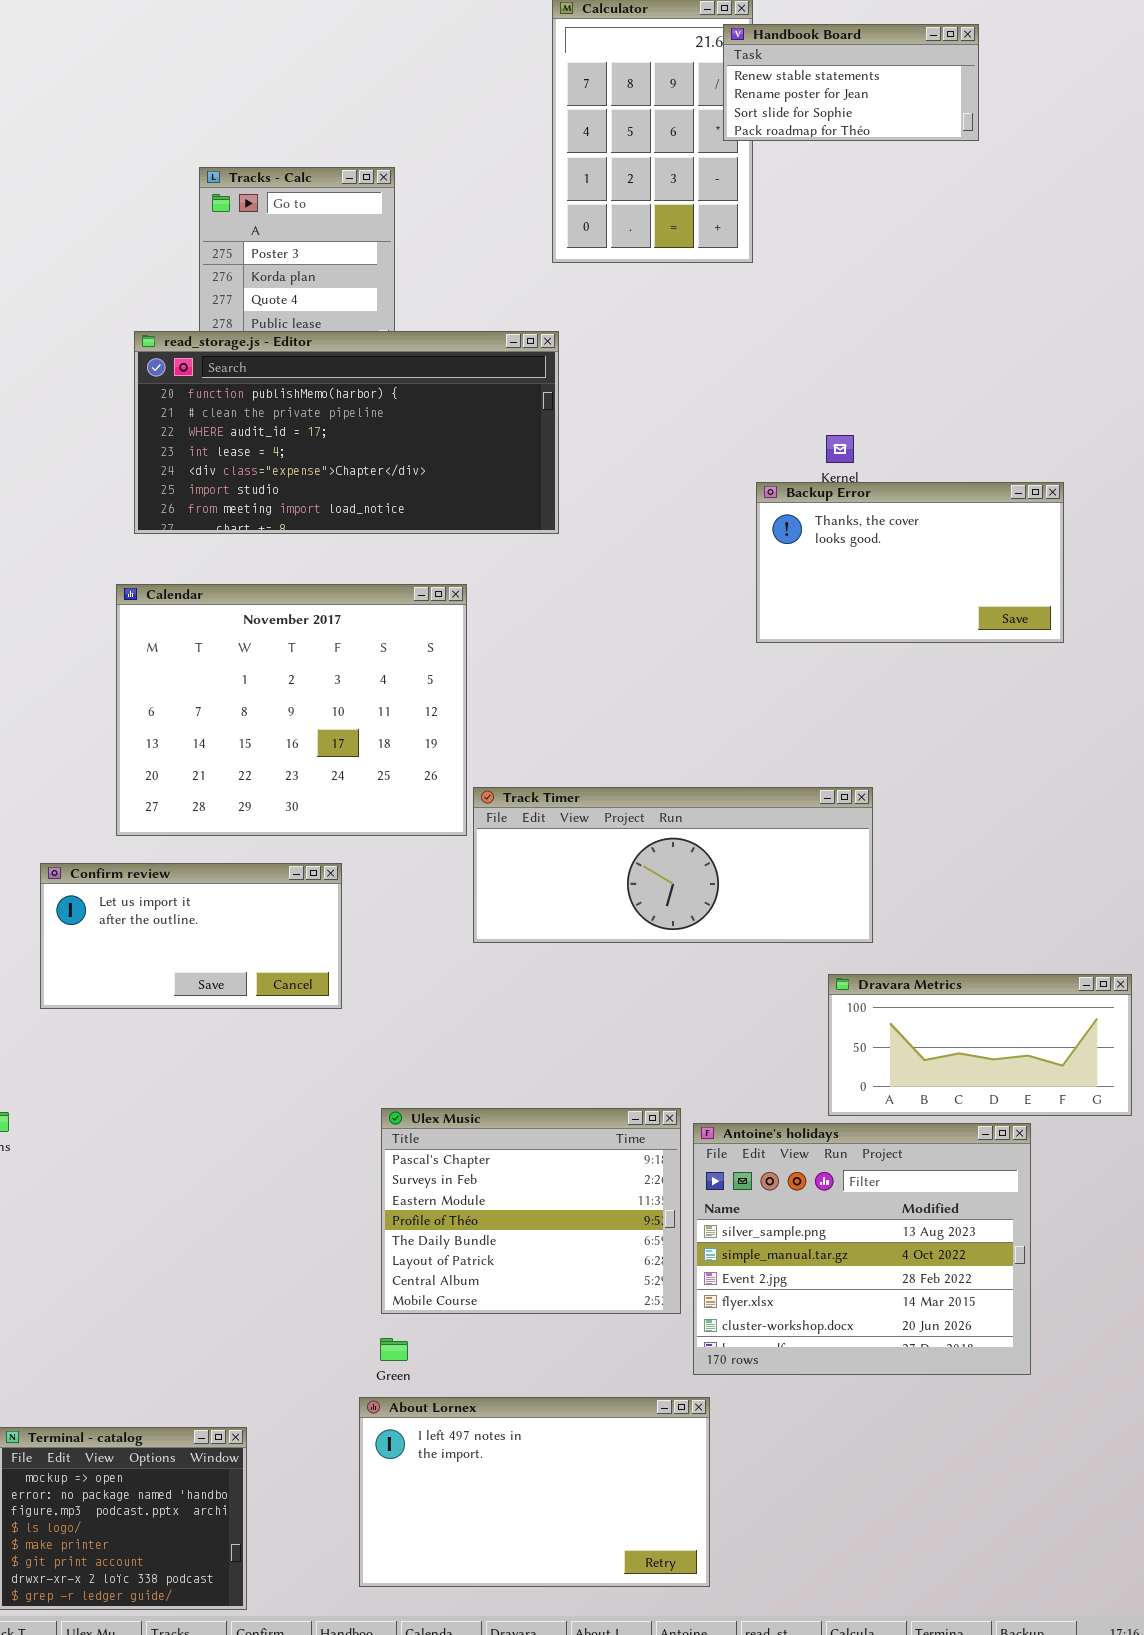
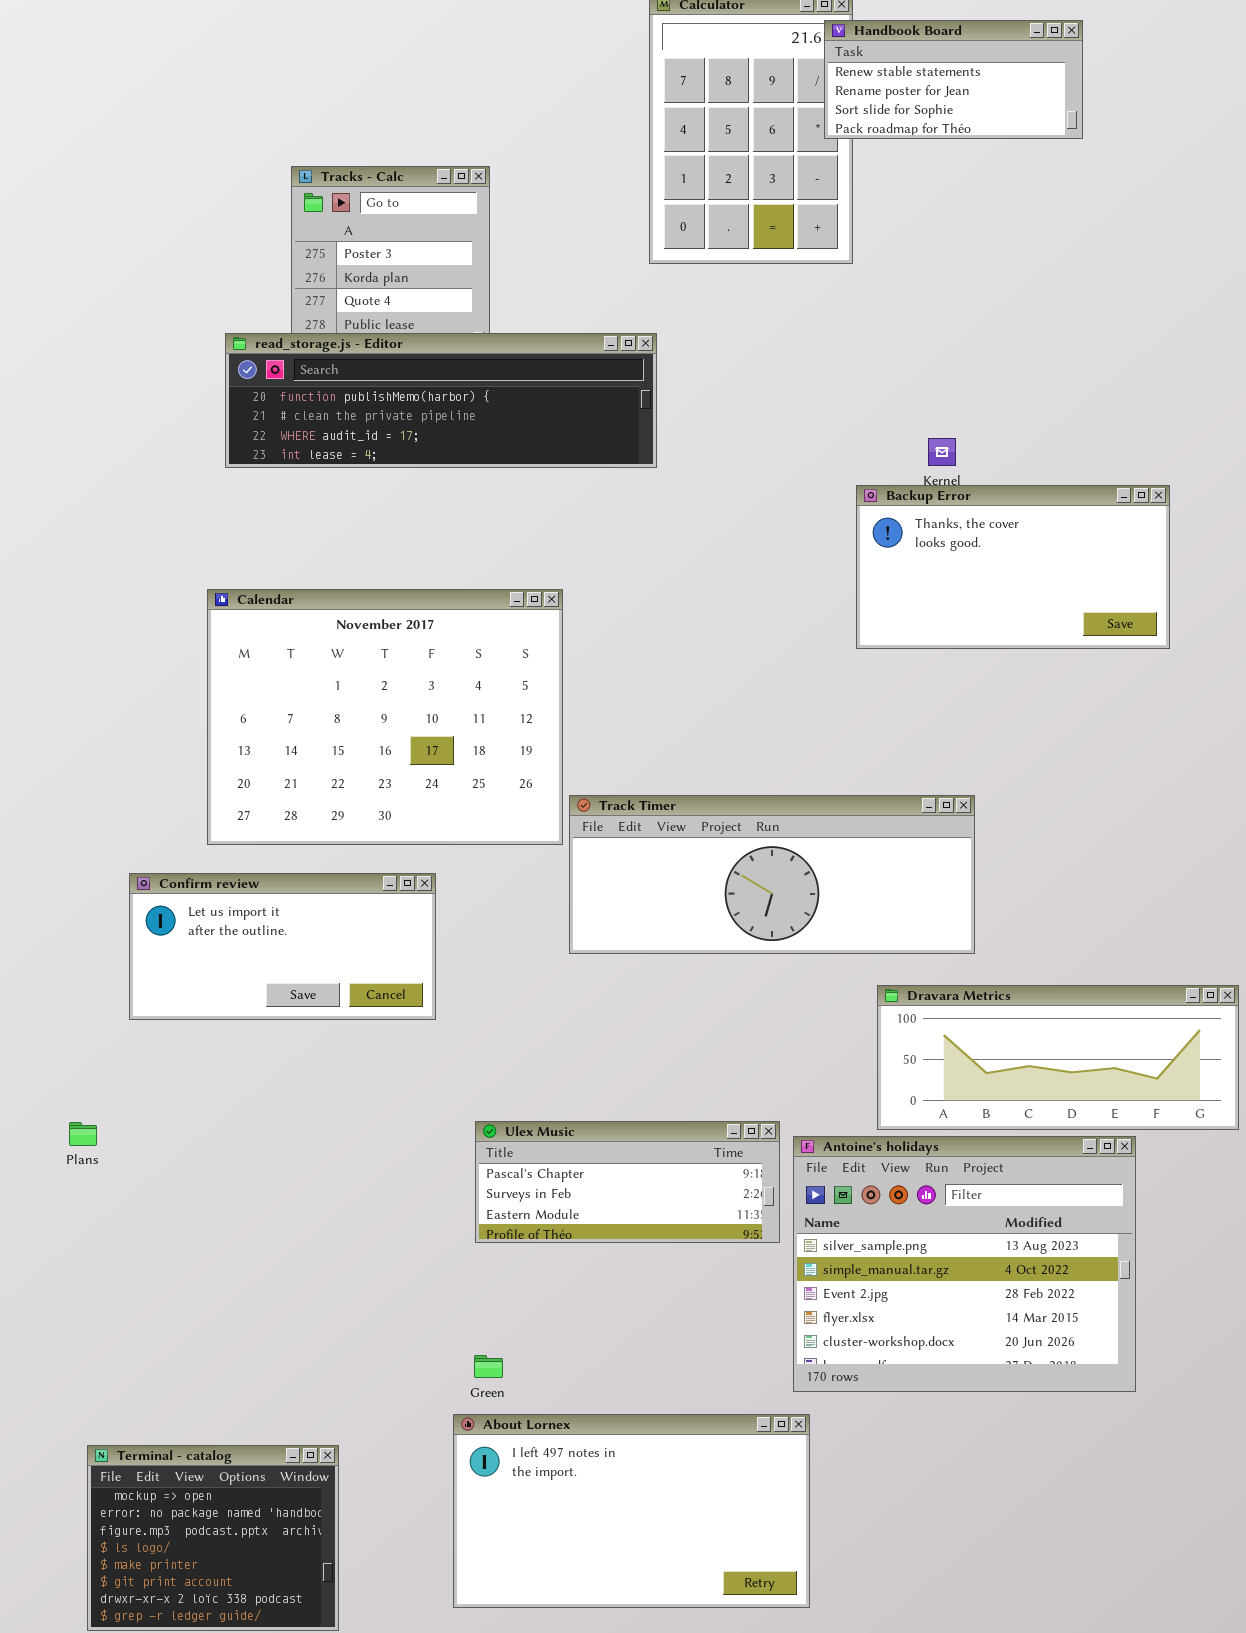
read_storage.js - Editor: [134,331,559,534] -> [225,333,657,468], resized
Dravara Metrics: [828,974,1132,1116] -> [877,985,1239,1130], resized
Ulex Music: [381,1108,681,1314] -> [475,1121,780,1243], resized

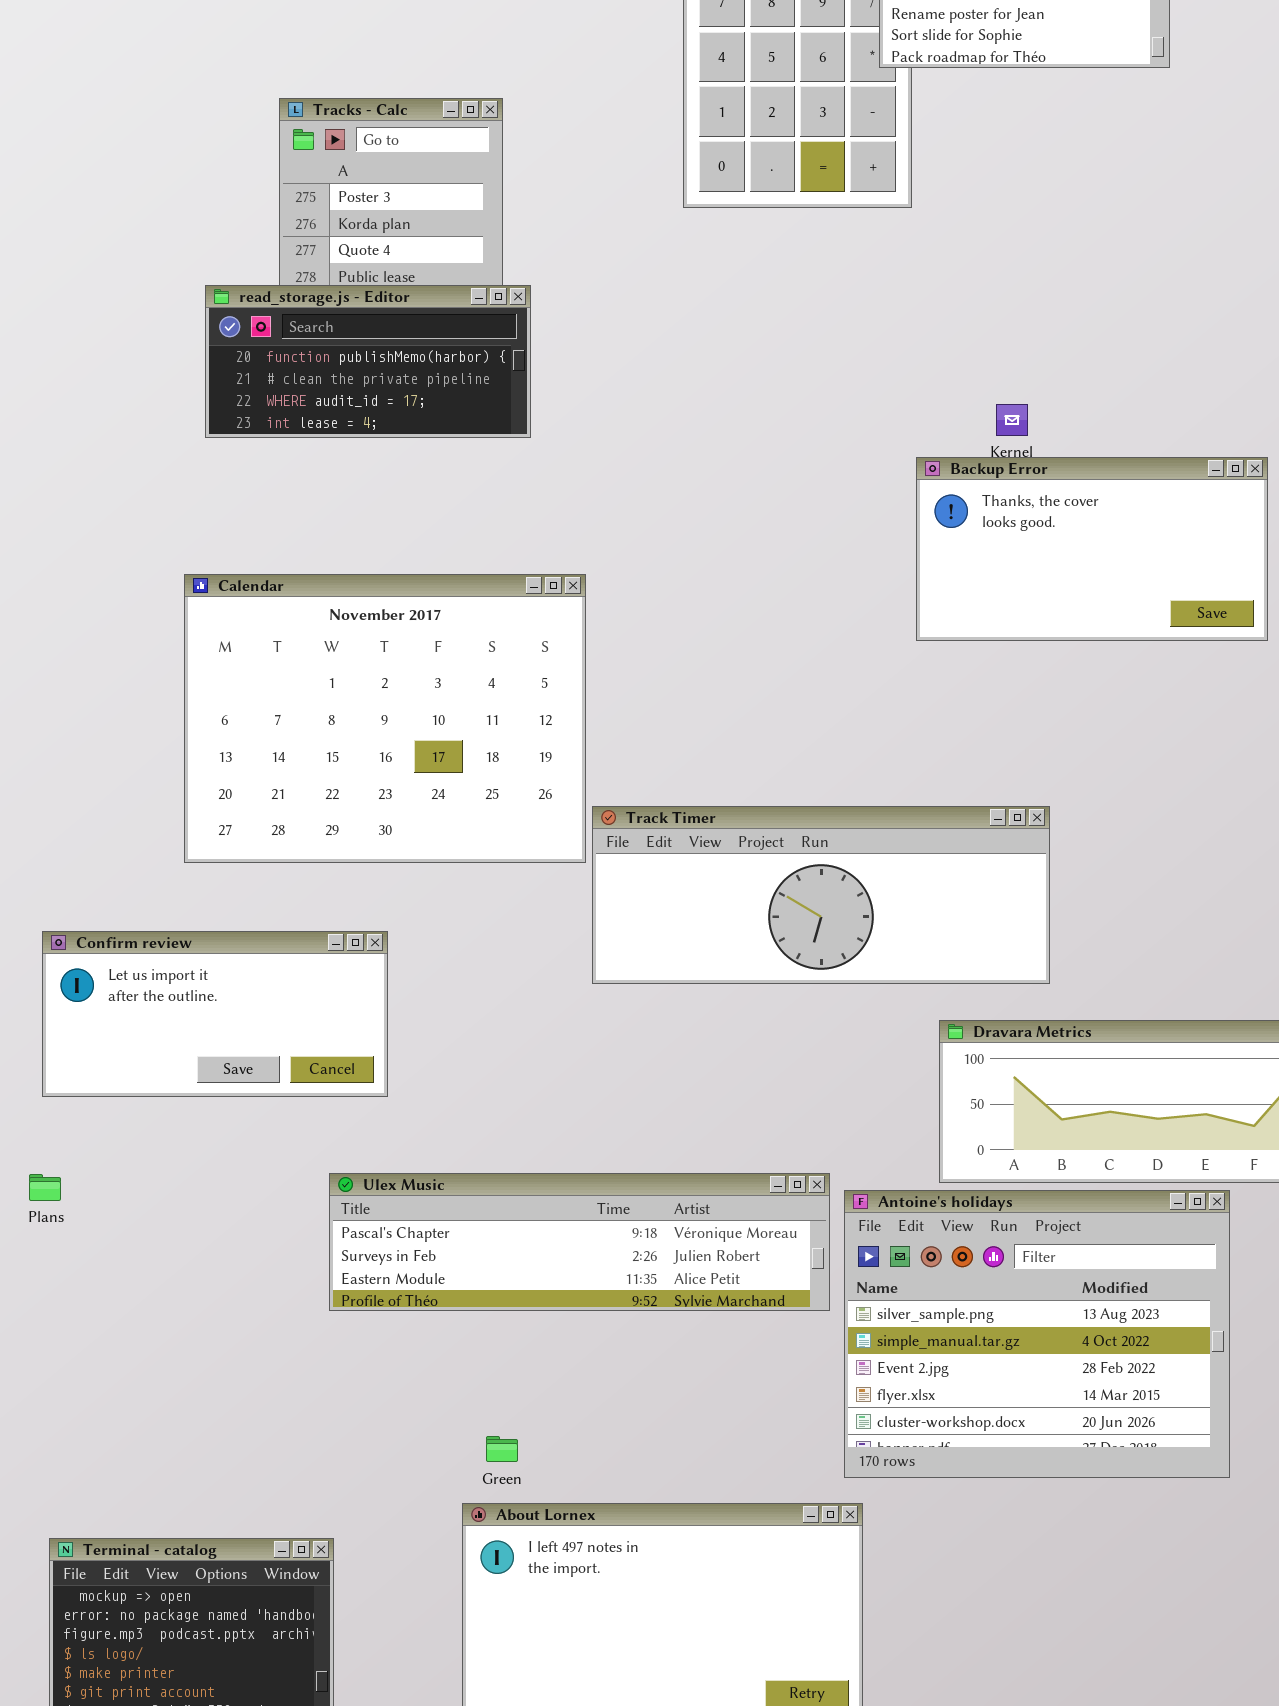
read_storage.js - Editor: [225,333,657,468] -> [205,285,531,438], resized
Confirm review: [129,873,436,1020] -> [42,931,388,1097], moved
Ulex Music: [475,1121,780,1243] -> [329,1173,830,1311], resized

